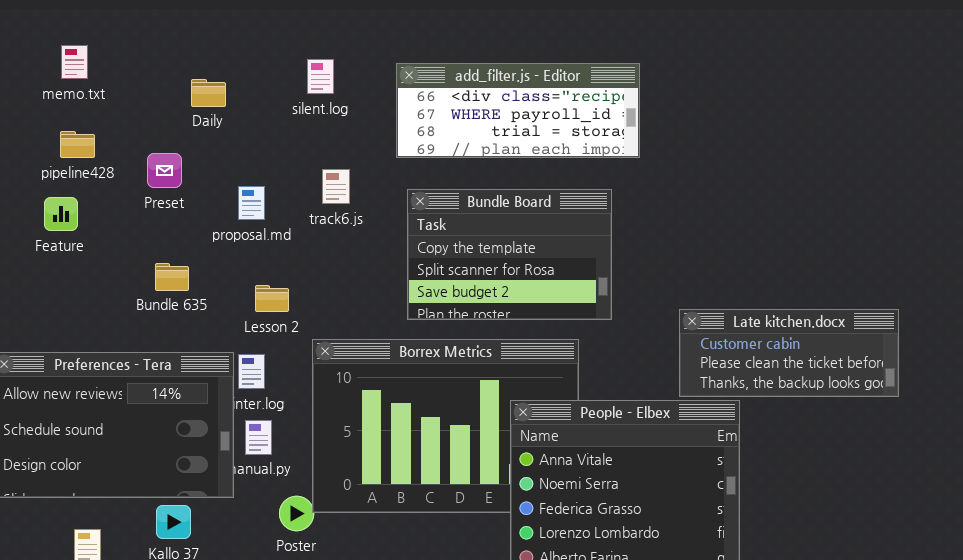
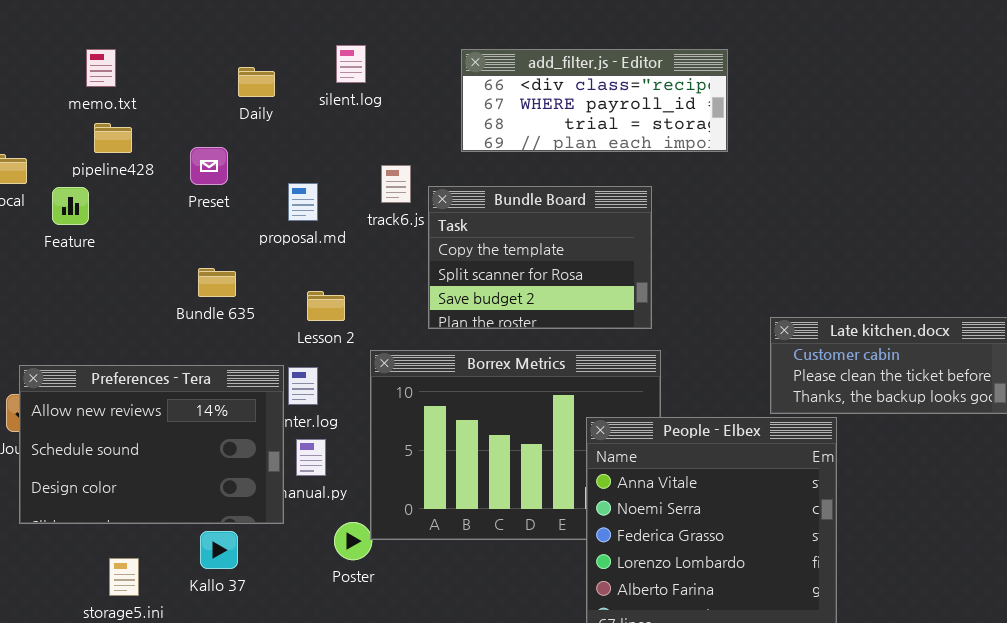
memo.txt: [61,45,88,79] -> [86,49,116,87], moved
silent.log: [307,59,334,94] -> [336,45,366,83], moved
Bundle Board: [407,189,612,320] -> [428,186,652,329], moved
Feature: [44,197,78,231] -> [52,187,89,225], moved

